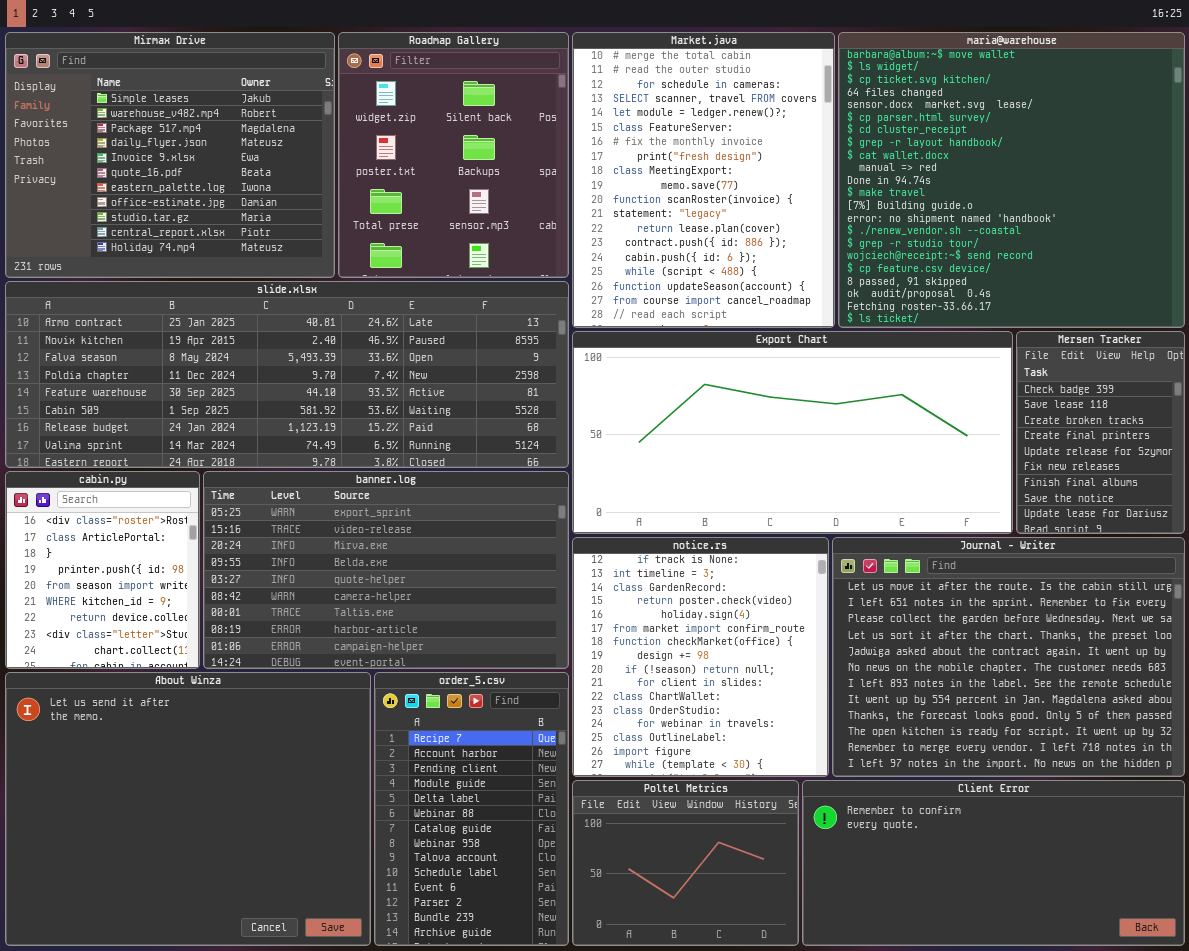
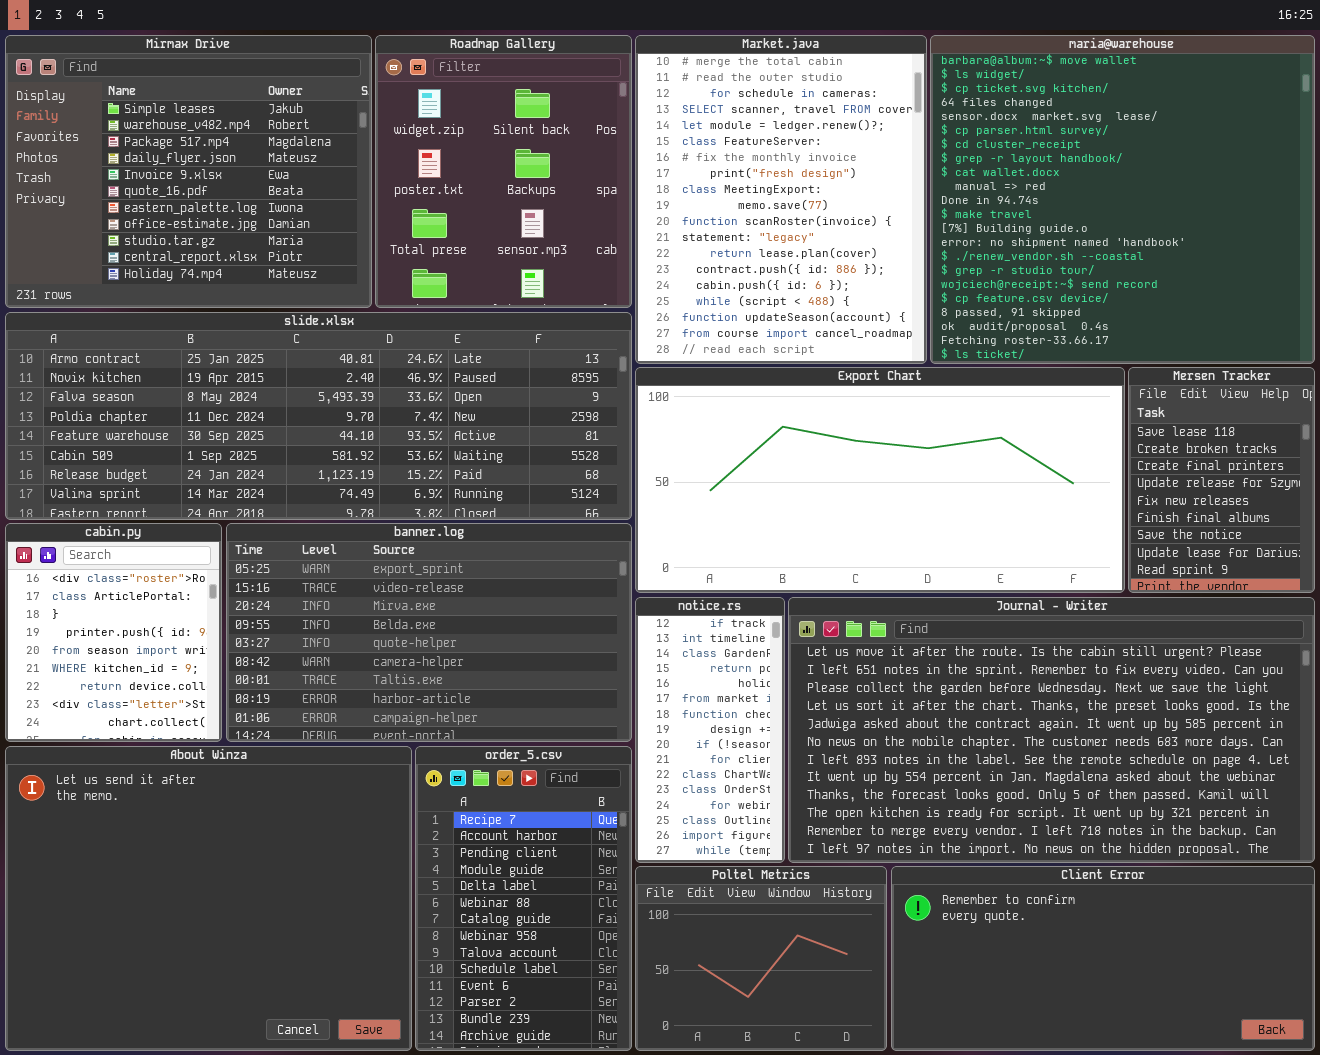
Mersen Tracker: [1016,331,1185,534] -> [1128,367,1315,593], scrolled down 1 row
notice.rs: [572,537,829,777] -> [635,597,785,863], resized
Journal - Writer: [832,537,1185,777] -> [788,597,1315,863], resized

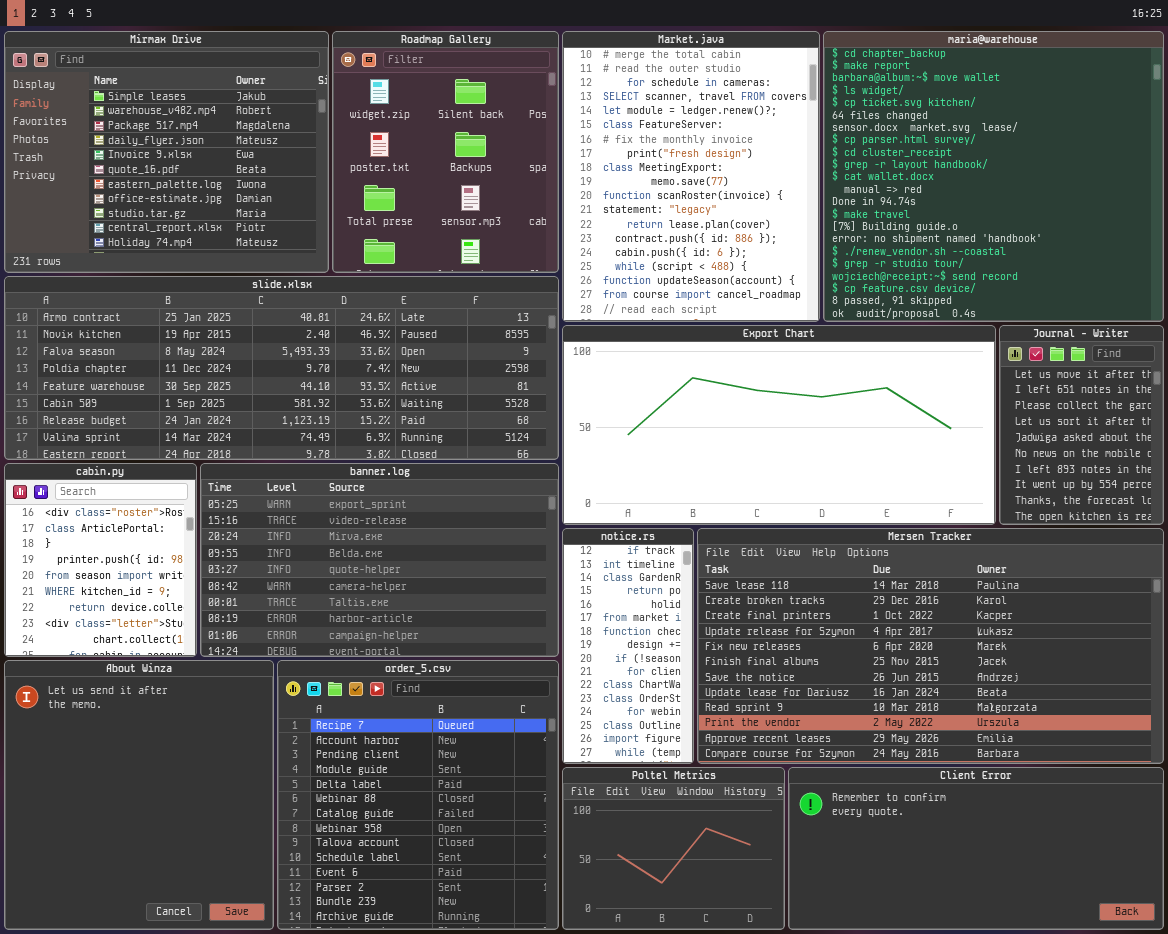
maria@warehouse: [930,35,1315,364] -> [823,31,1164,322], scrolled up 2 rows
Mersen Tracker: [1128,367,1315,593] -> [697,528,1164,764], moved, resized
Journal - Writer: [788,597,1315,863] -> [999,325,1164,525], moved, resized
About Winza: [5,746,412,1051] -> [4,660,274,930], resized
order_5.csv: [415,746,632,1051] -> [277,660,559,930], resized

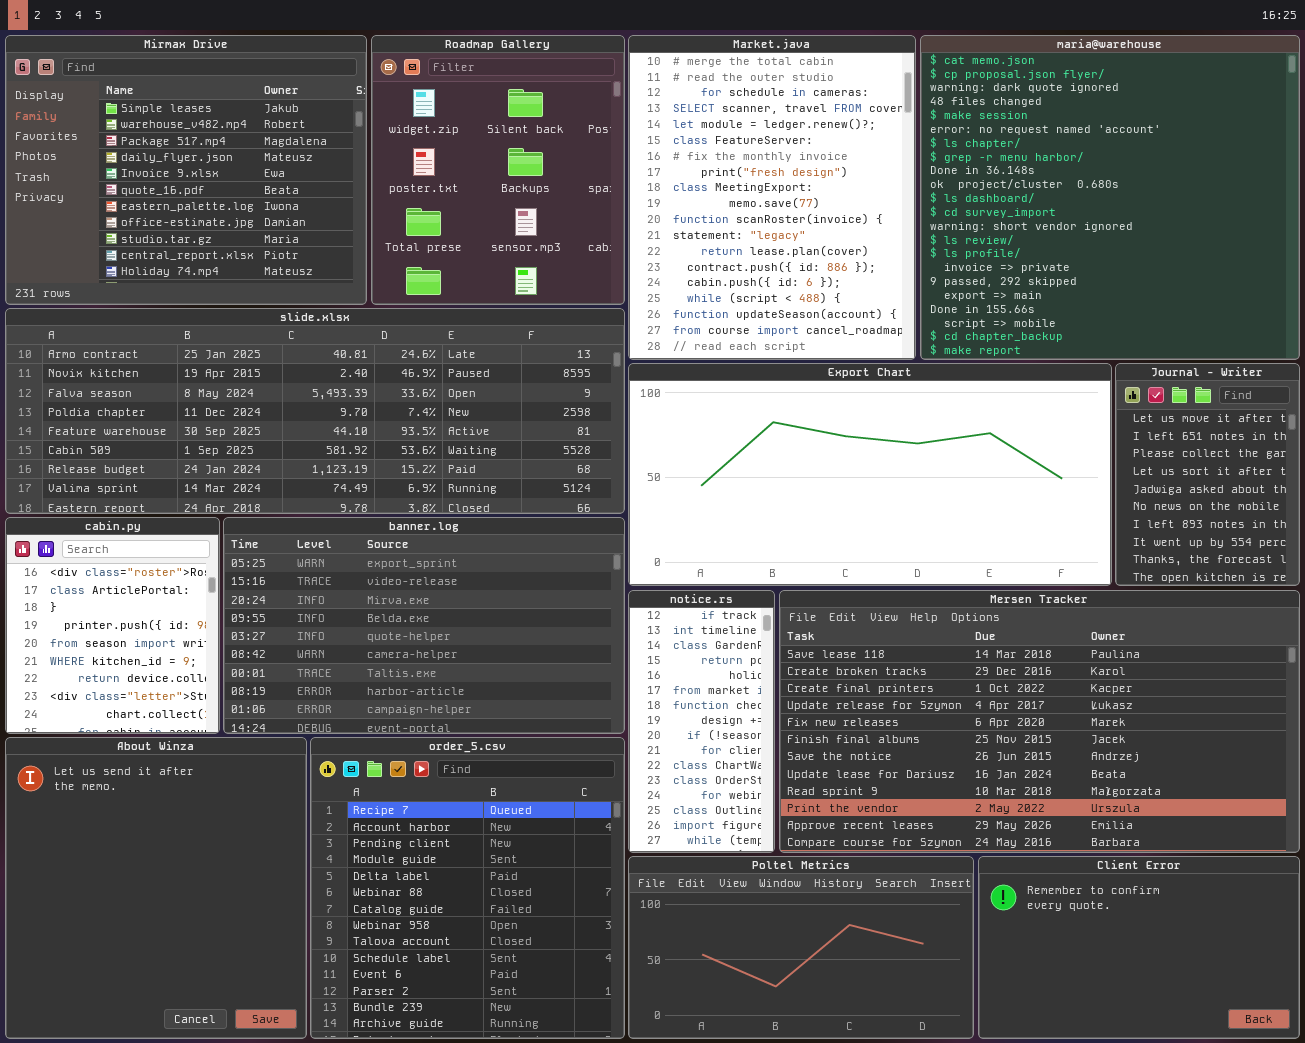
maria@warehouse: [823,31,1164,322] -> [920,35,1300,360], scrolled up 20 rows
Poltel Metrics: [562,767,785,930] -> [628,856,974,1039], resized
Client Error: [788,767,1164,930] -> [978,856,1300,1039], resized

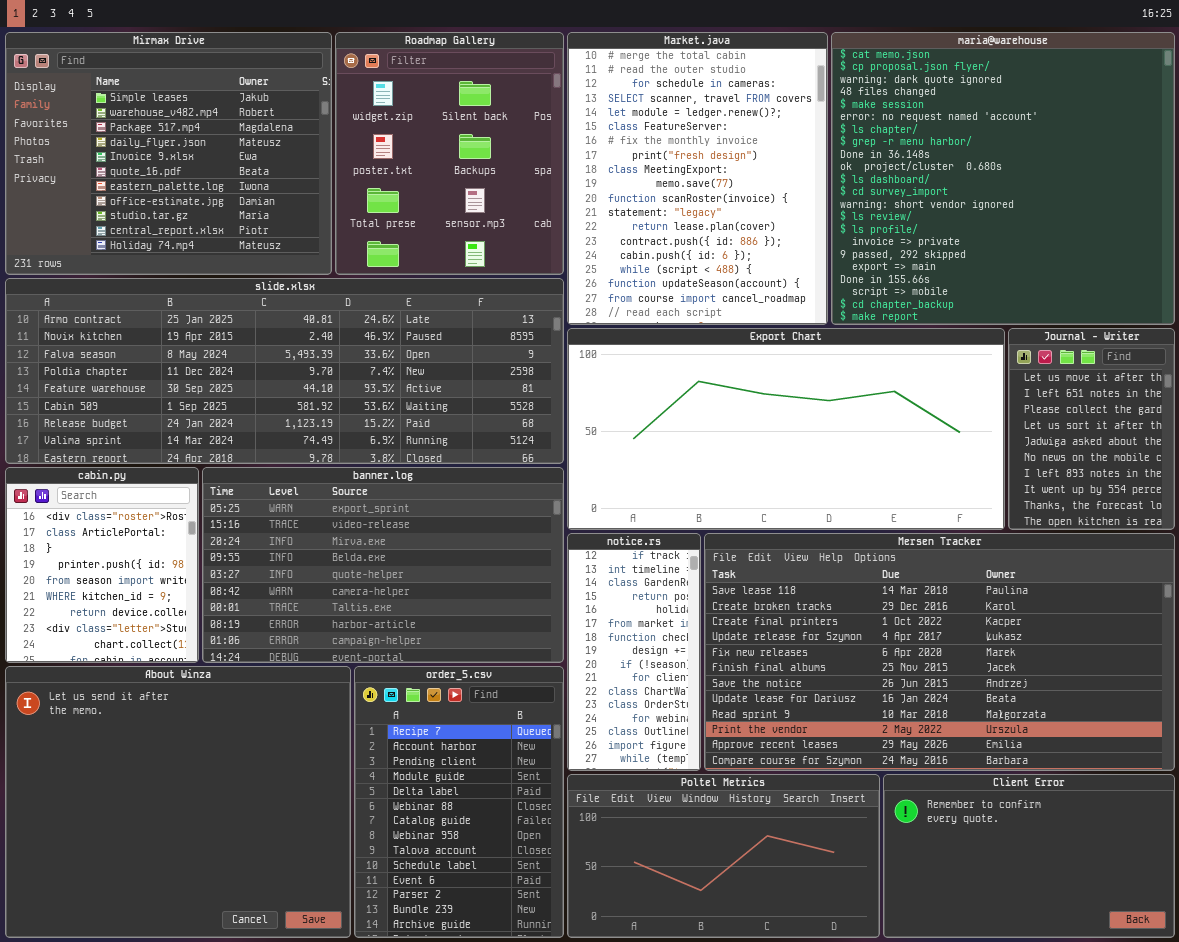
About Winza: [5,737,307,1039] -> [5,666,351,938], resized
order_5.csv: [310,737,625,1039] -> [354,666,564,938], resized

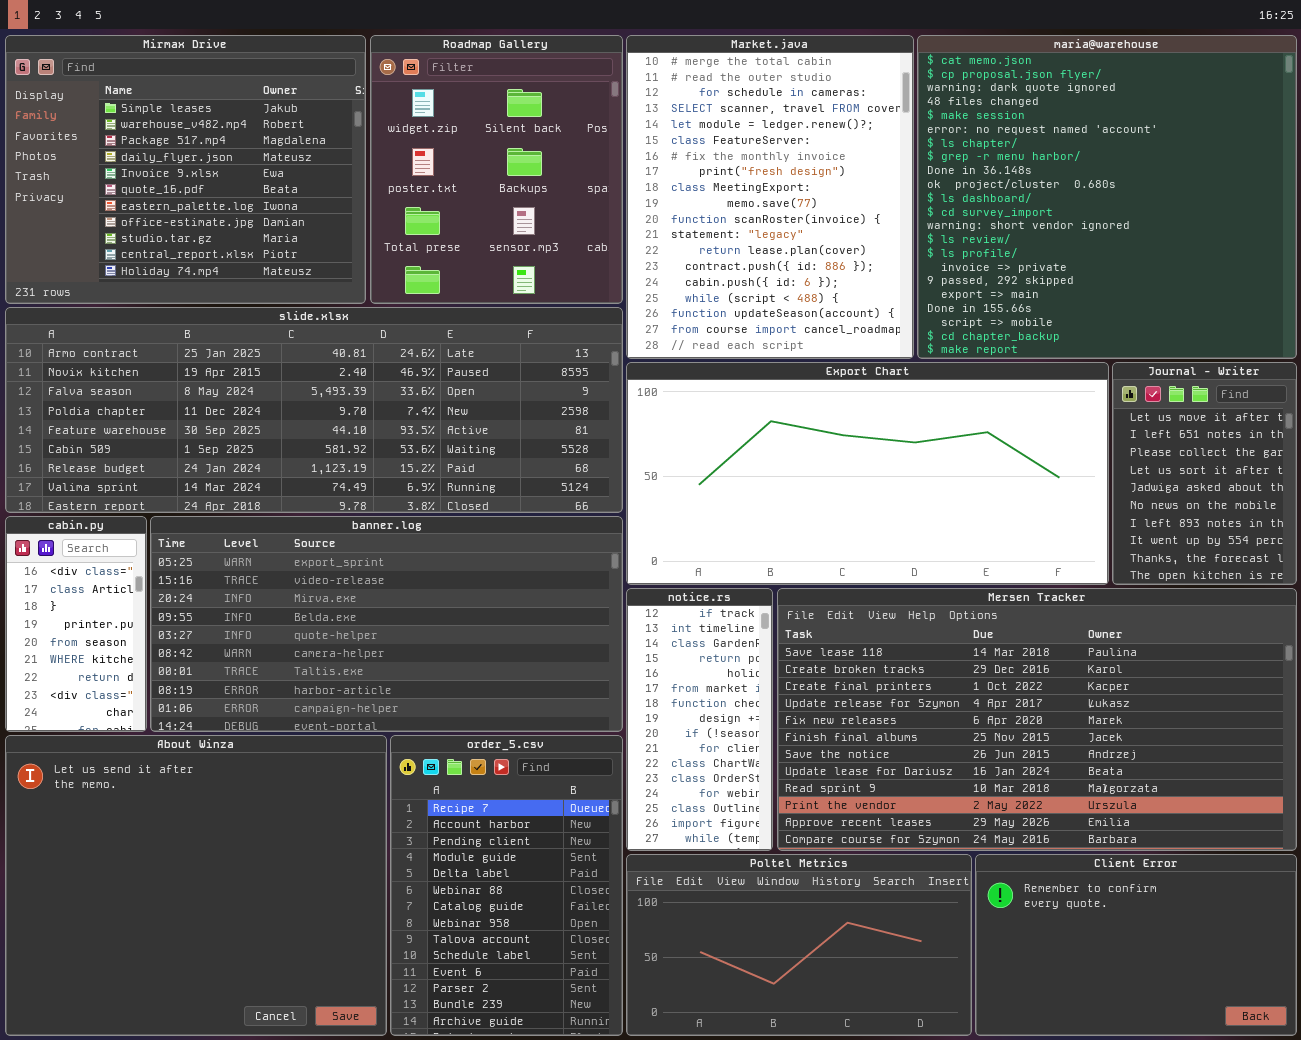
cabin.py: [5,467,199,663] -> [5,516,147,732], resized
banner.log: [202,467,564,663] -> [150,516,623,732], resized

